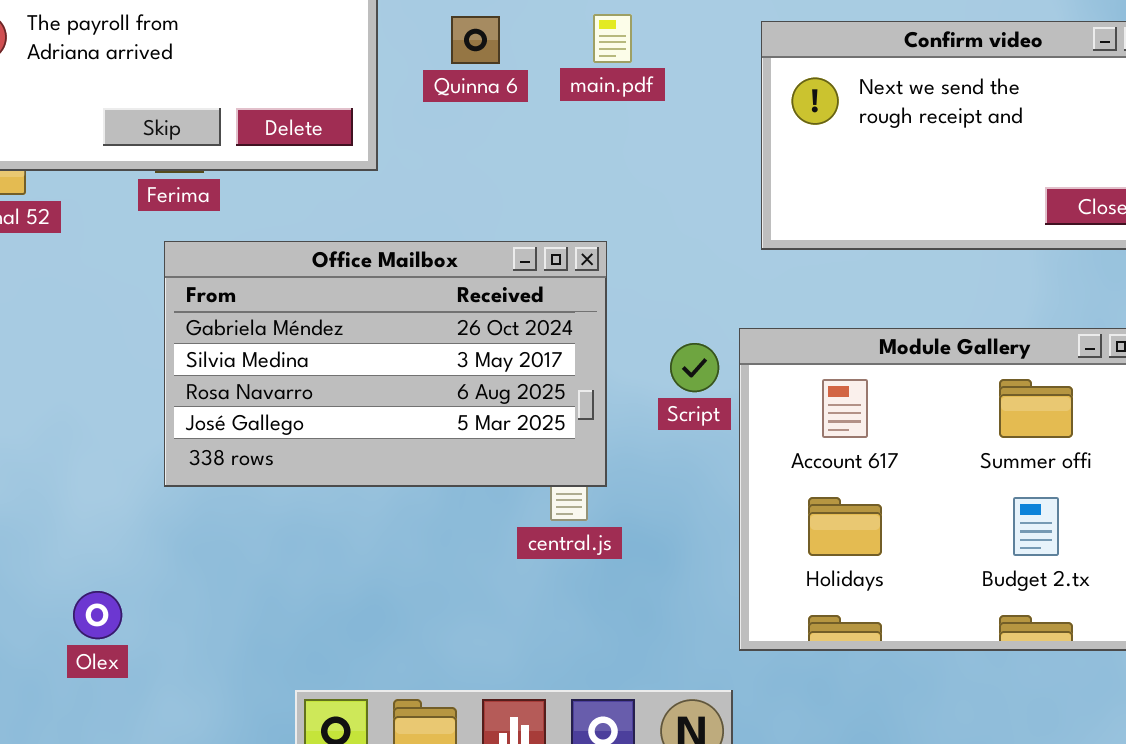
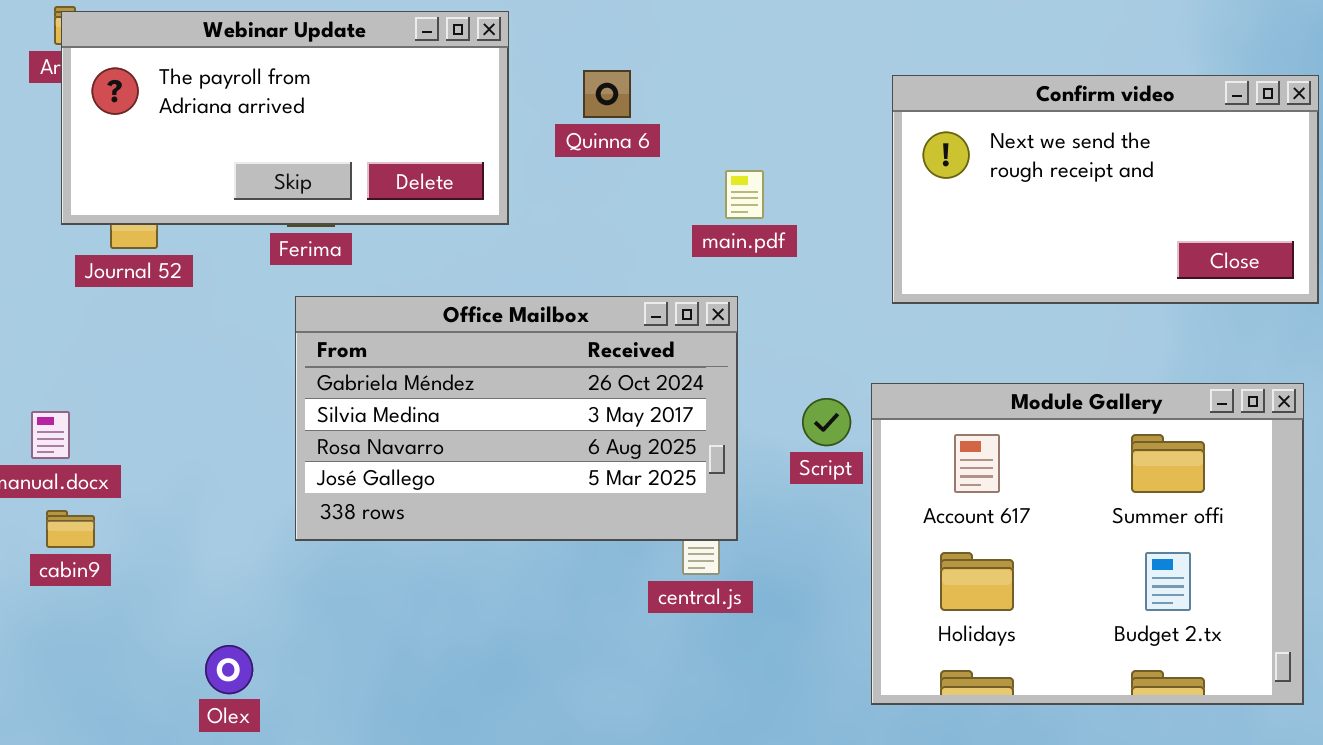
main.pdf: [593,14,632,63] -> [725,170,764,219], moved

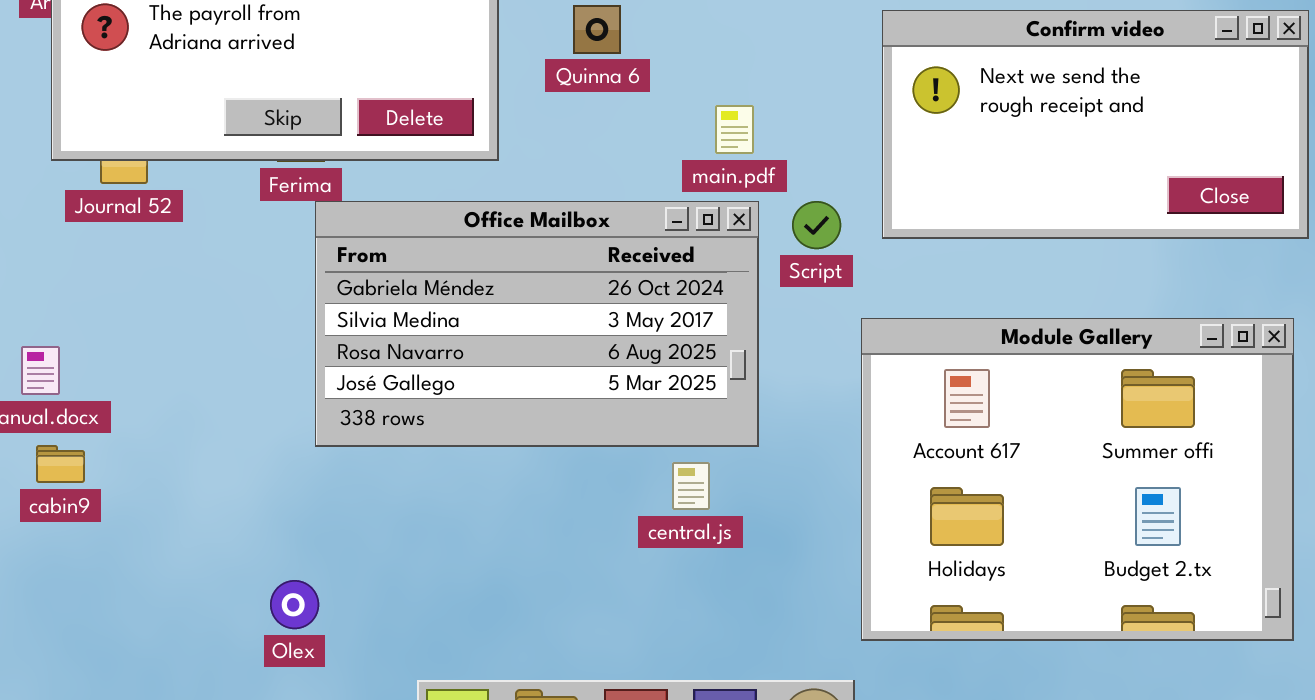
Office Mailbox: [295,296,738,541] -> [315,201,759,447], moved
Script: [802,398,851,446] -> [792,201,841,249], moved
Olex: [205,645,253,694] -> [270,580,319,629], moved

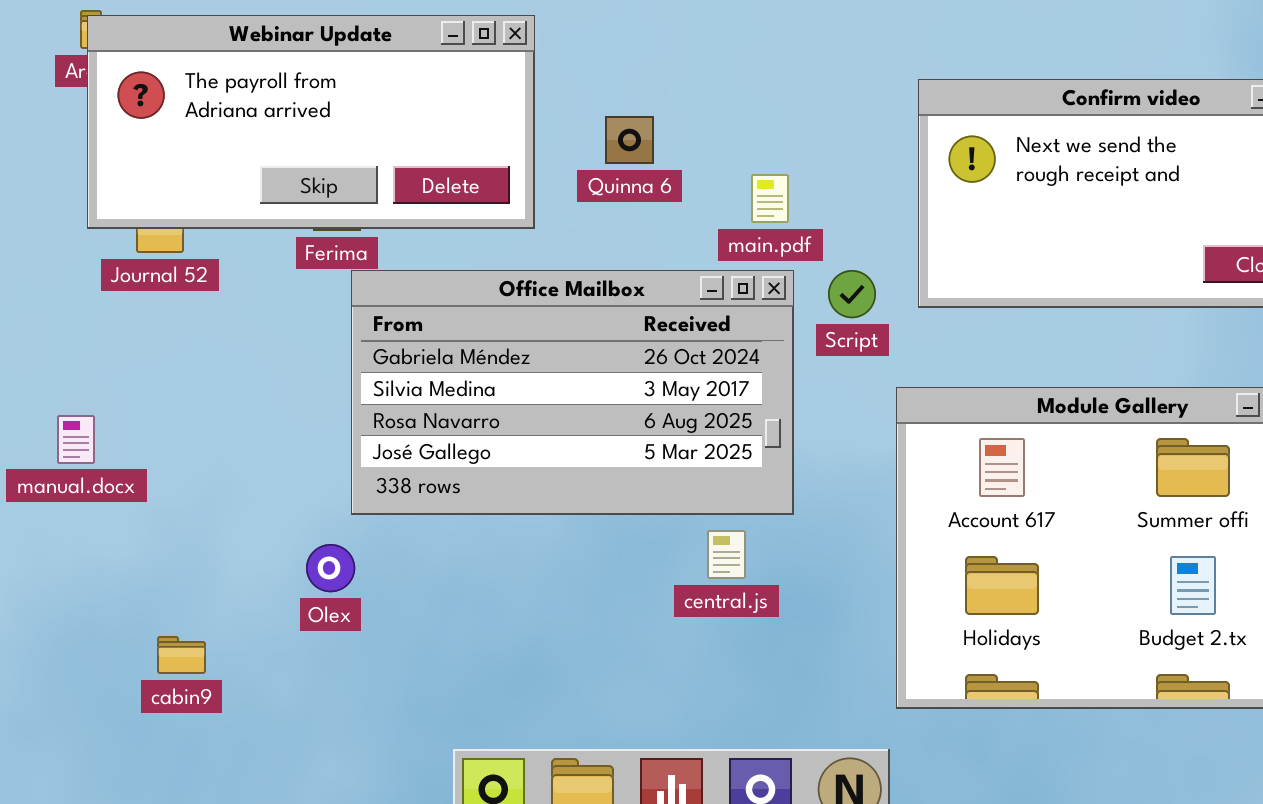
Quinna 6: [573,5,621,54] -> [605,116,654,164], moved
cabin9: [36,445,85,483] -> [157,636,206,674], moved
Olex: [270,580,319,629] -> [306,544,355,592], moved

